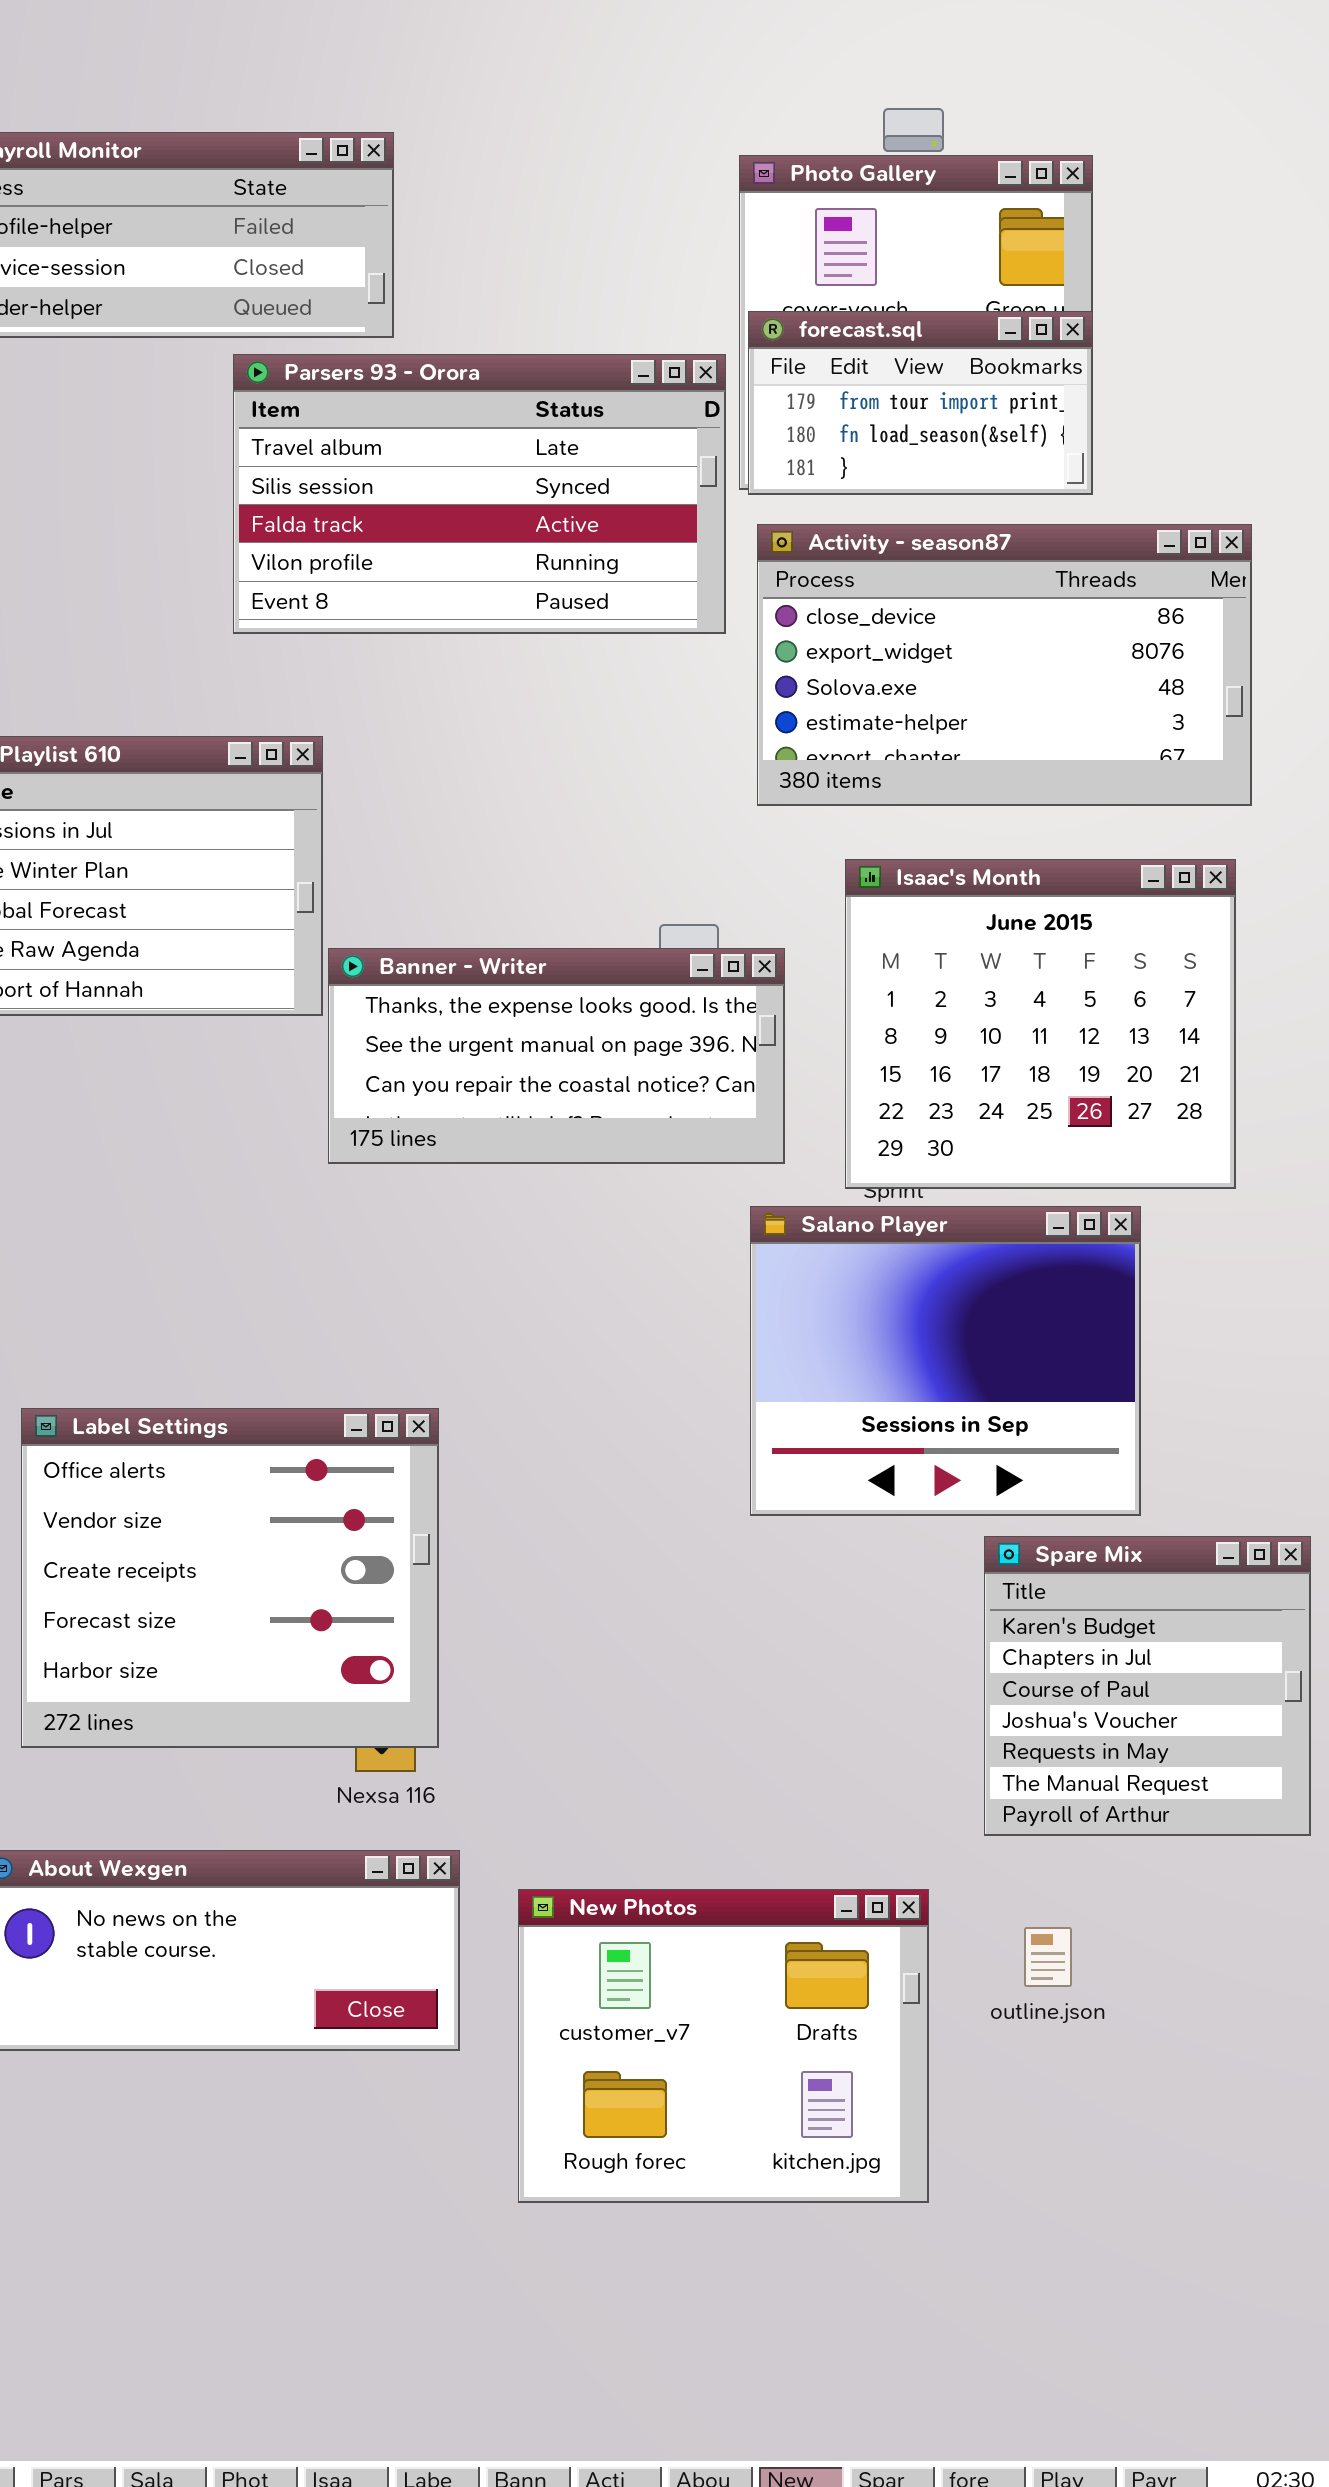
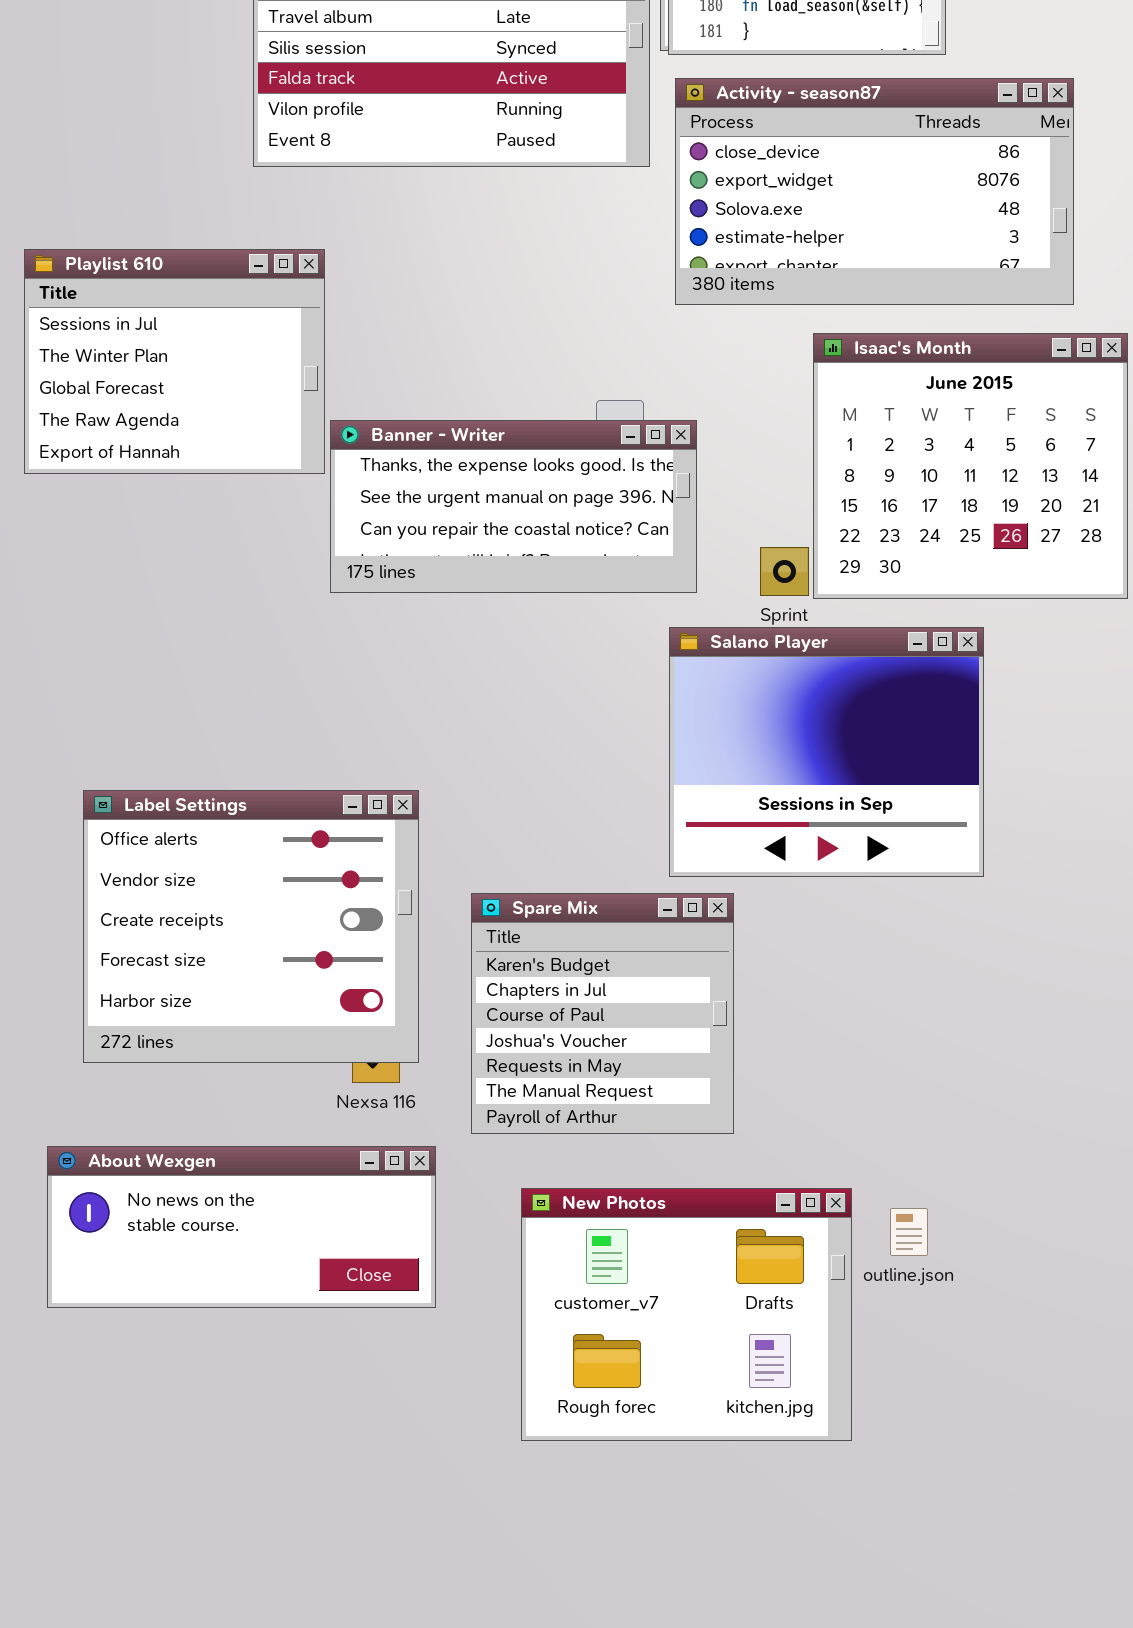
Isaac's Month: [845,859,1236,1189] -> [813,333,1128,599], moved
Spare Mix: [984,1536,1311,1836] -> [471,893,734,1134], moved
New Photos: [518,1889,929,2203] -> [521,1188,852,1441], moved

